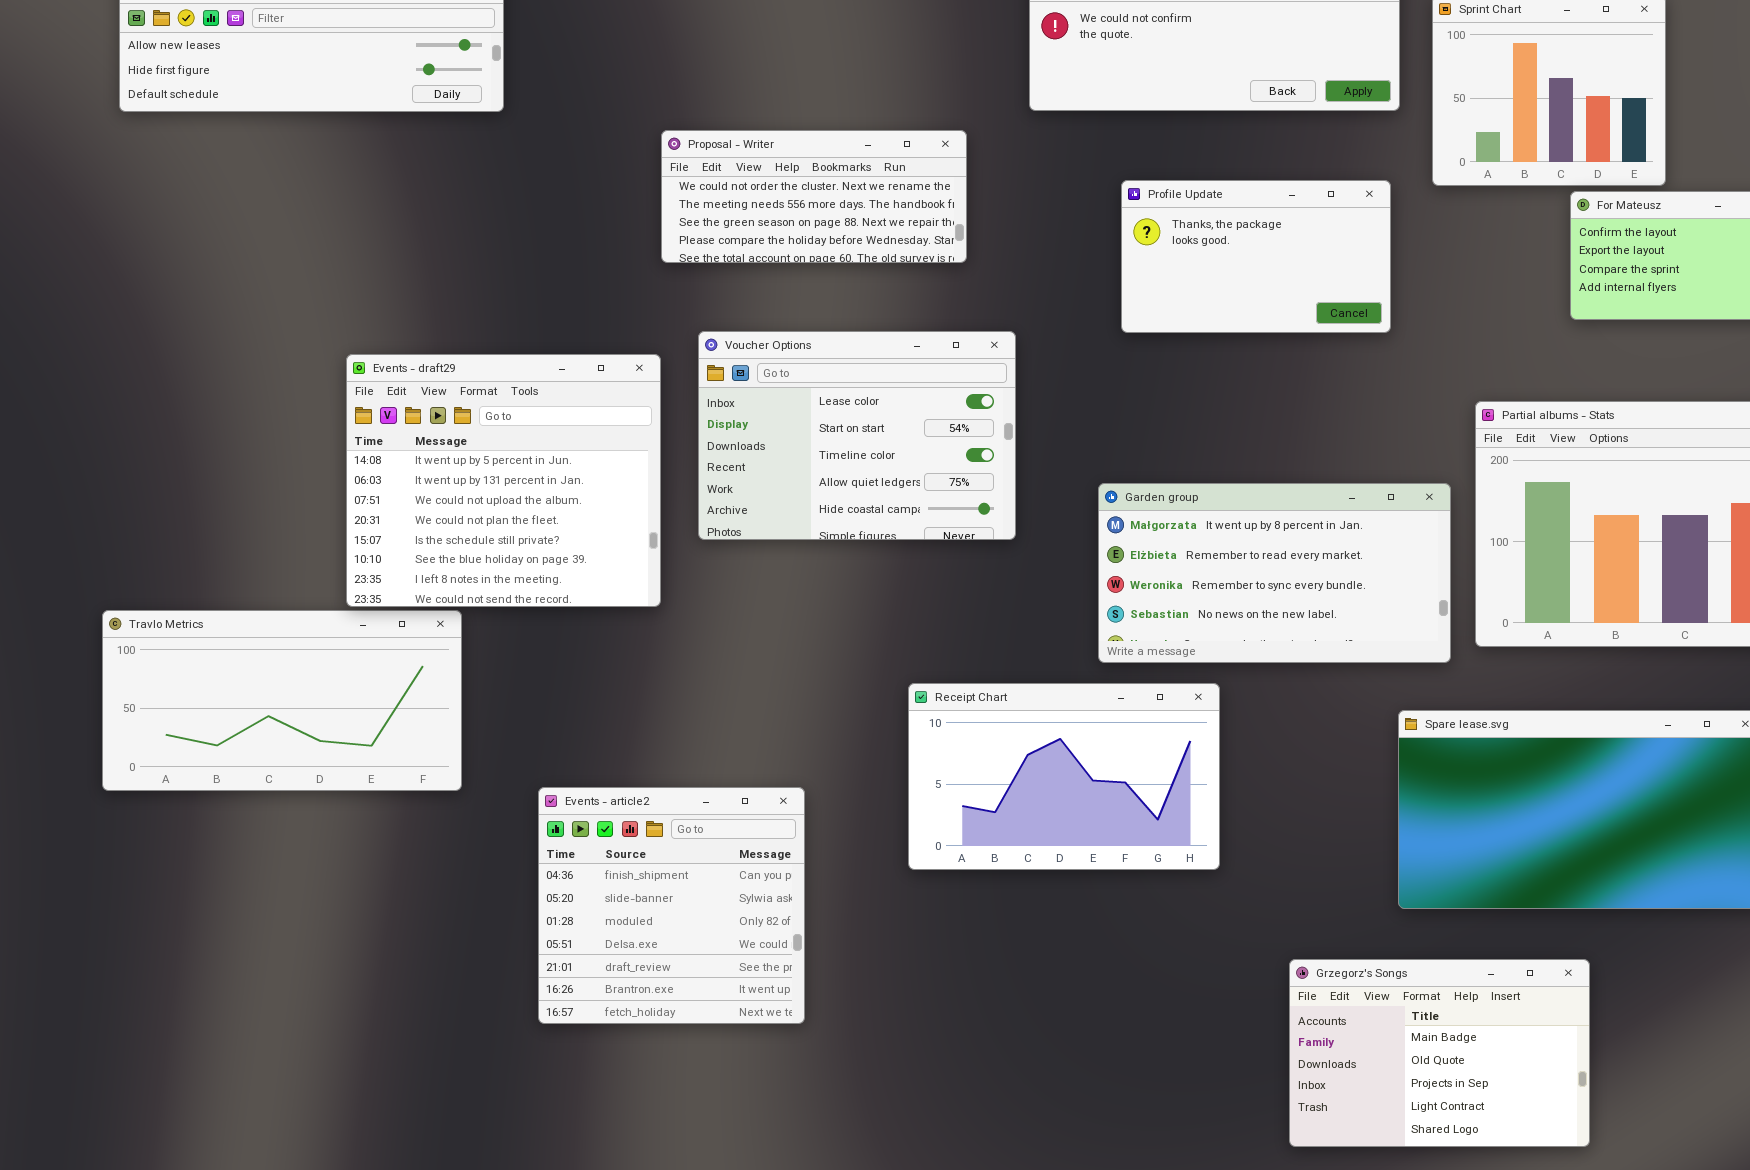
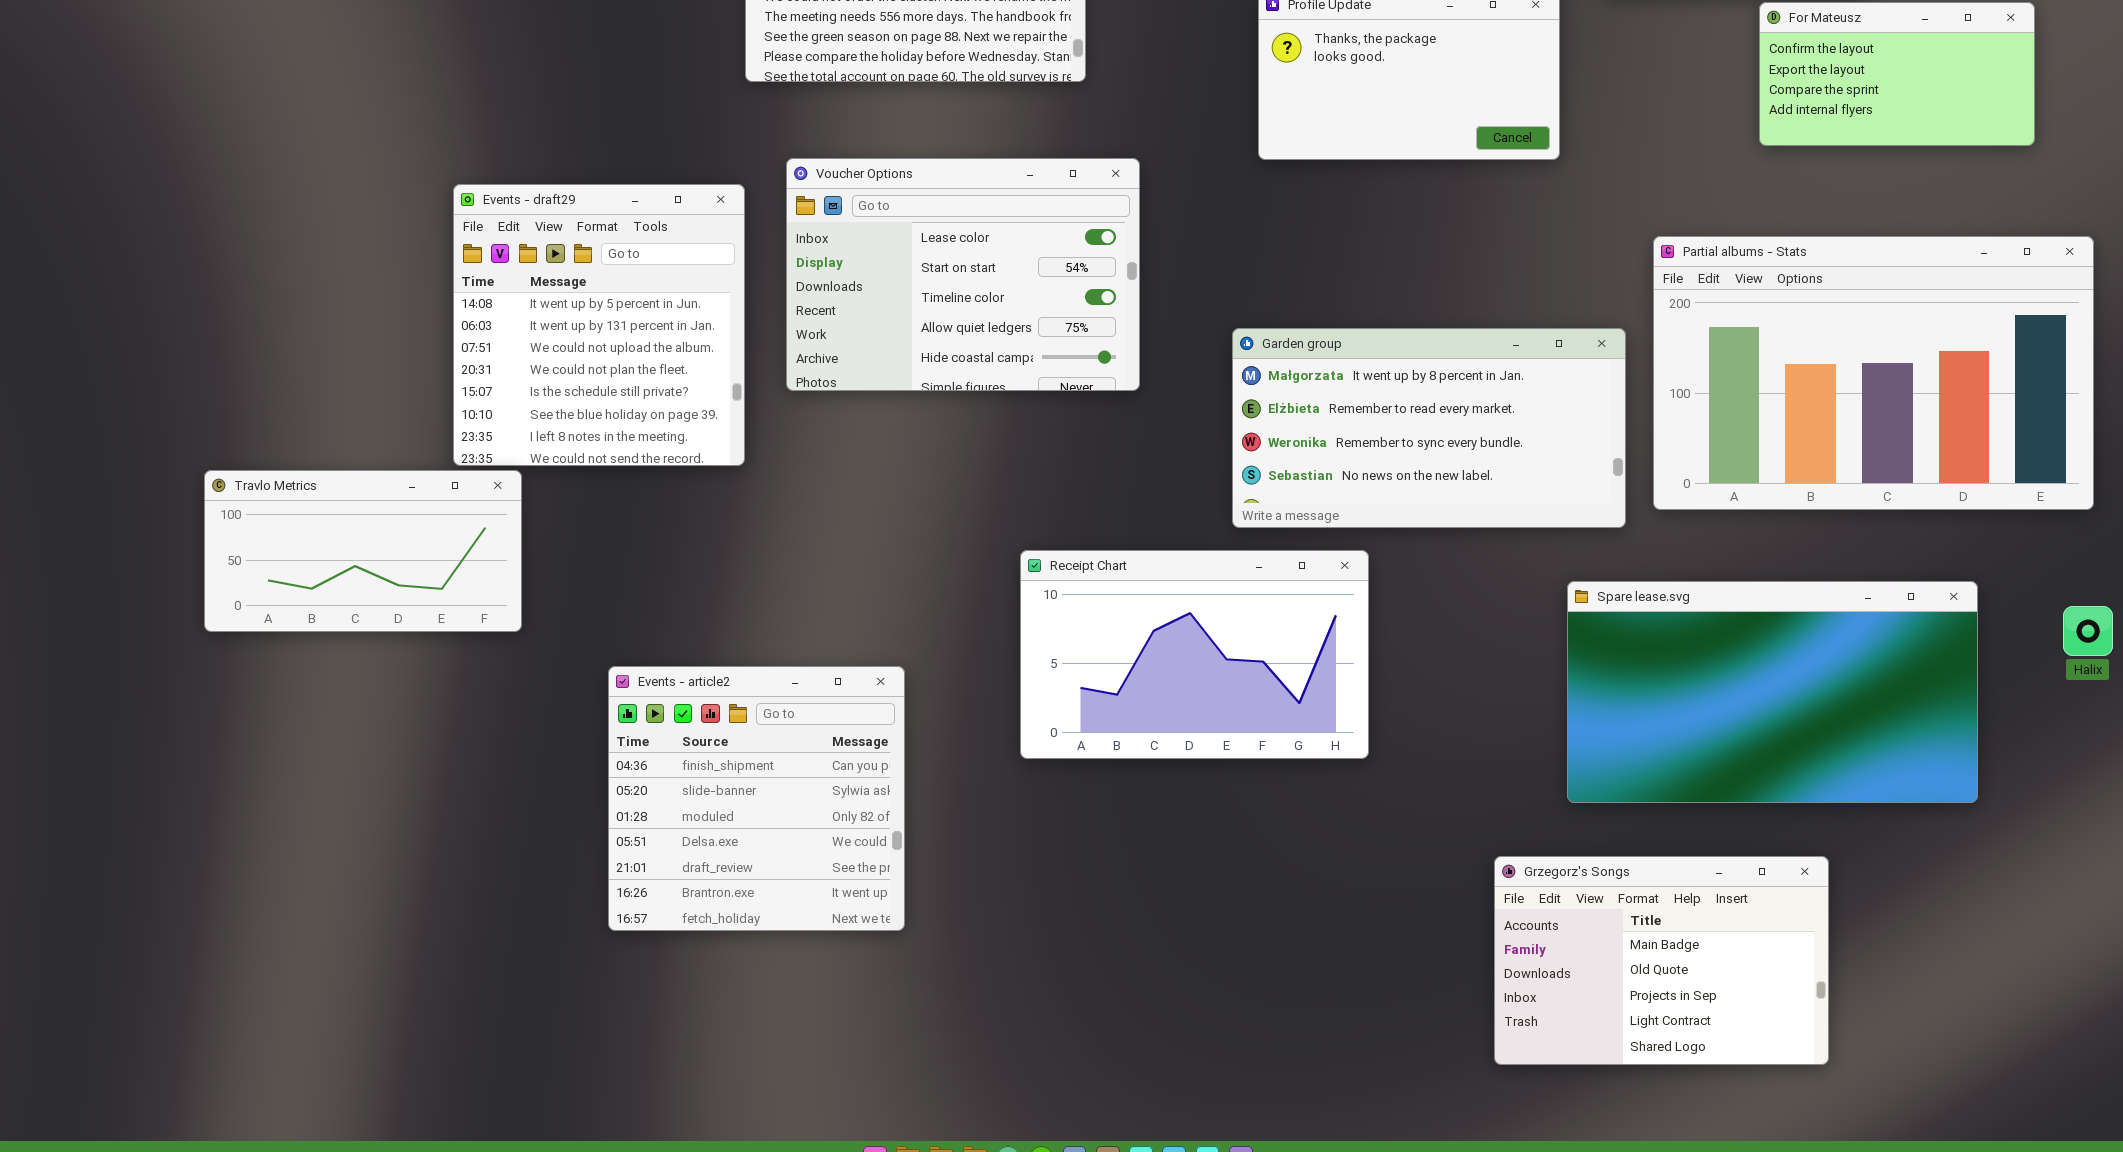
Events - draft29: [346,354,661,607] -> [453,184,745,466], resized
Travlo Metrics: [102,610,462,791] -> [204,470,522,632], resized
Grzegorz's Songs: [1289,959,1590,1147] -> [1494,856,1829,1065], moved

